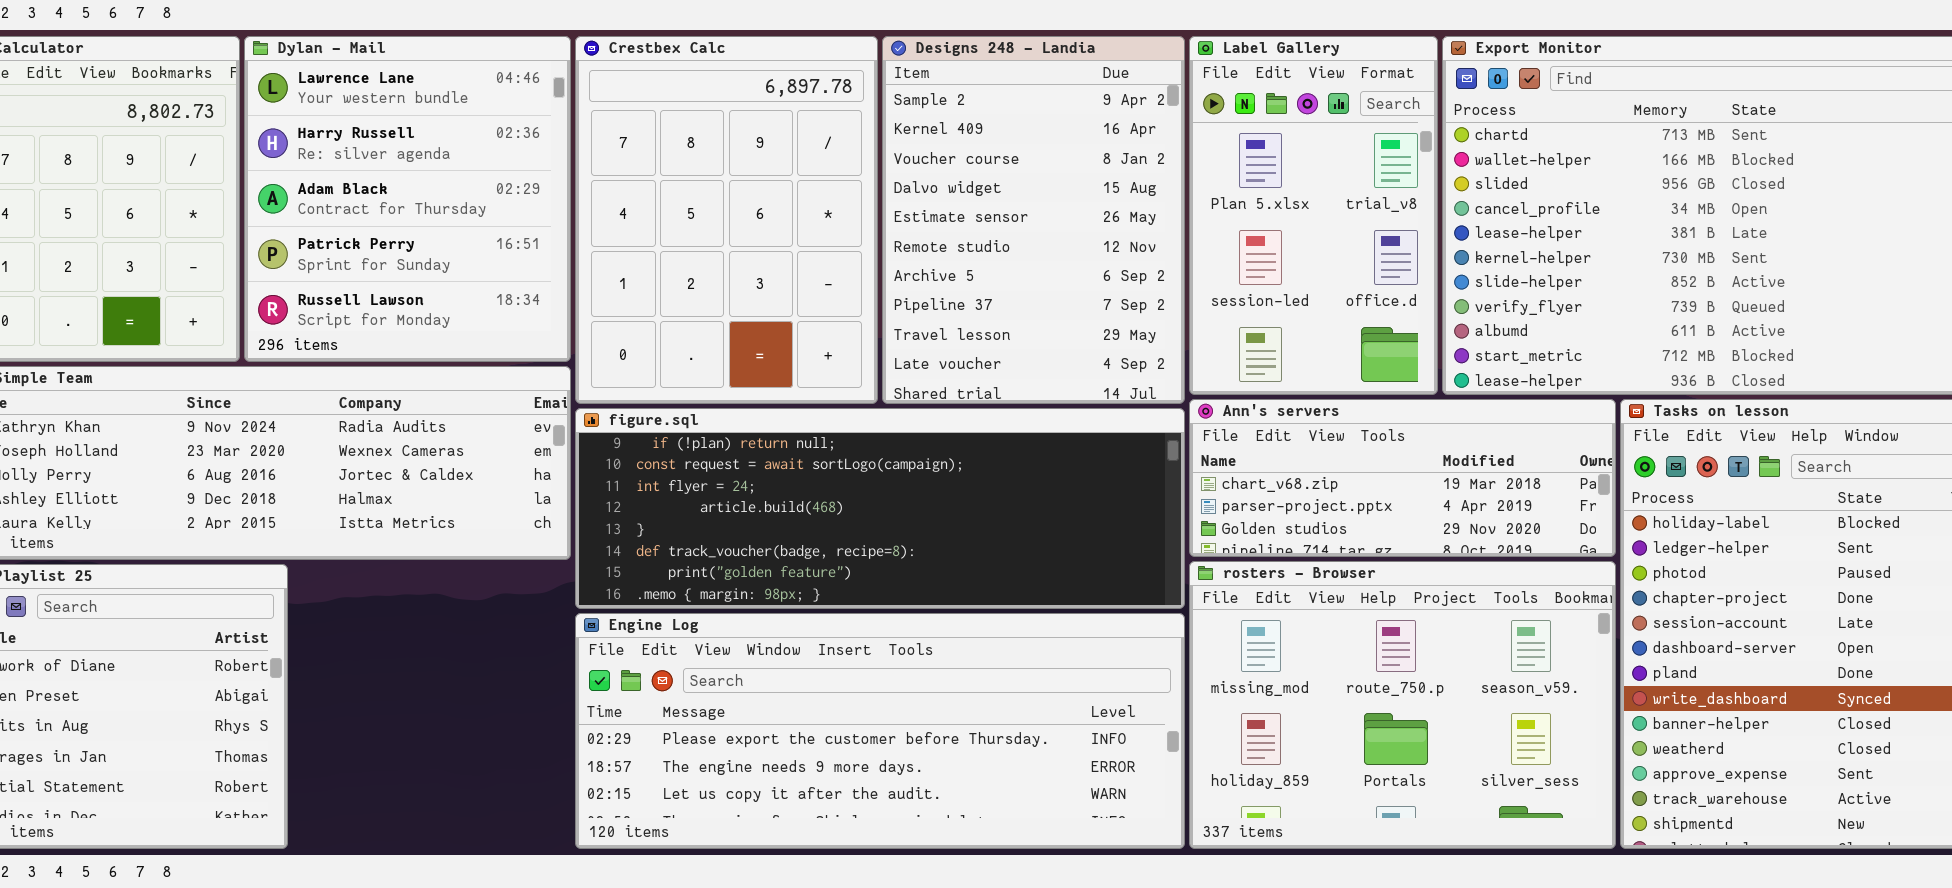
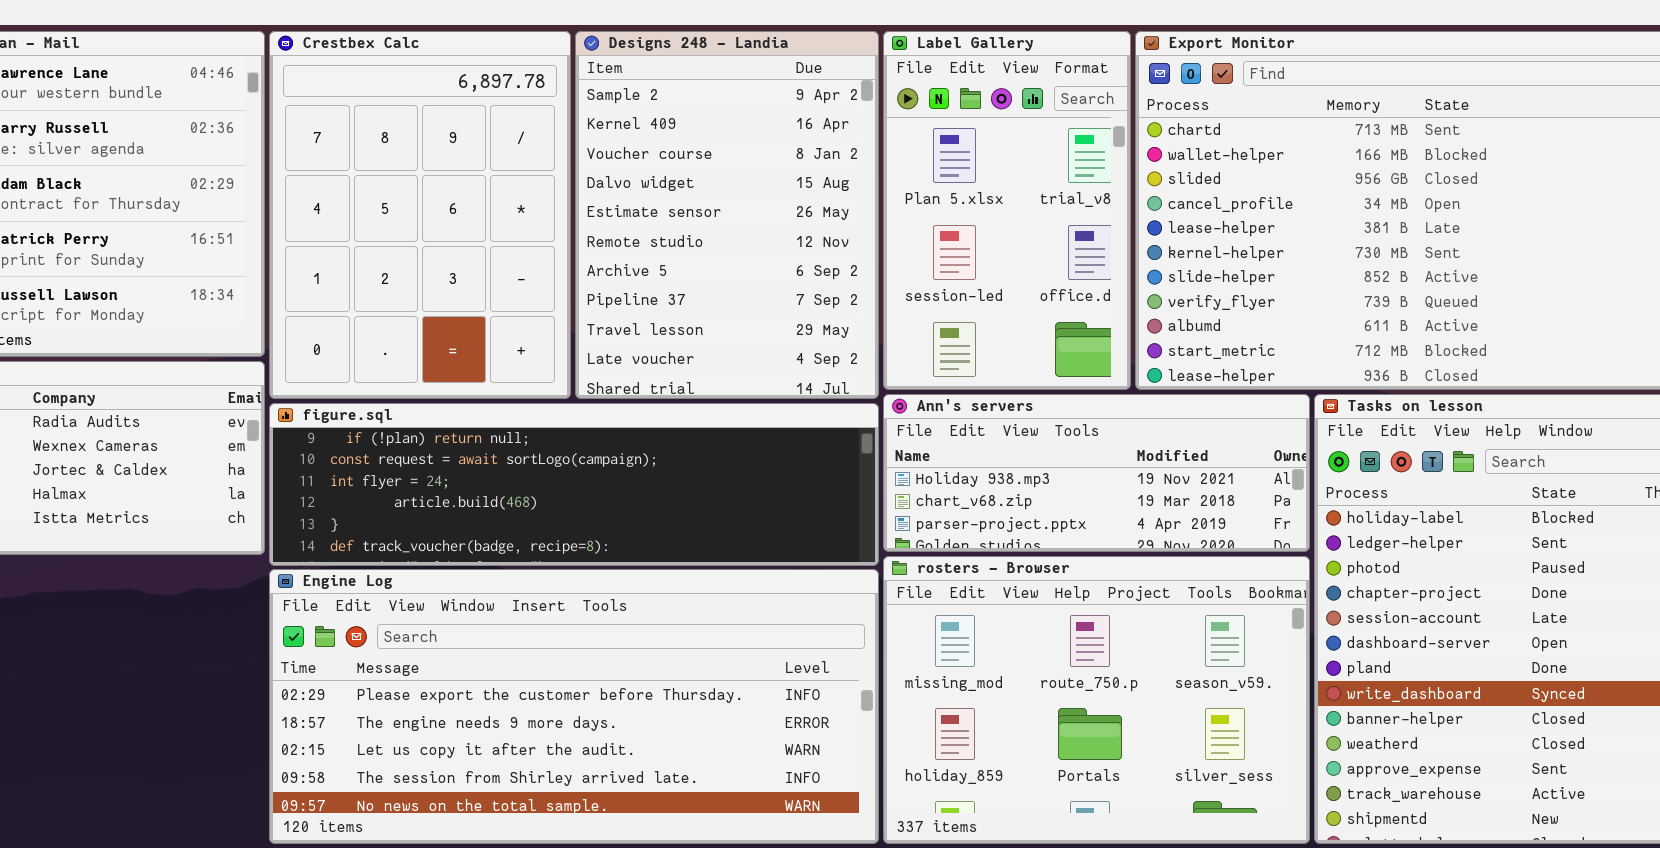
Ann's servers: [1189,399,1616,557] -> [883,394,1310,552], scrolled up 1 row
figure.sql: [575,408,1185,609] -> [269,403,879,566], resized
Engine Log: [575,613,1185,849] -> [269,569,879,844], resized

